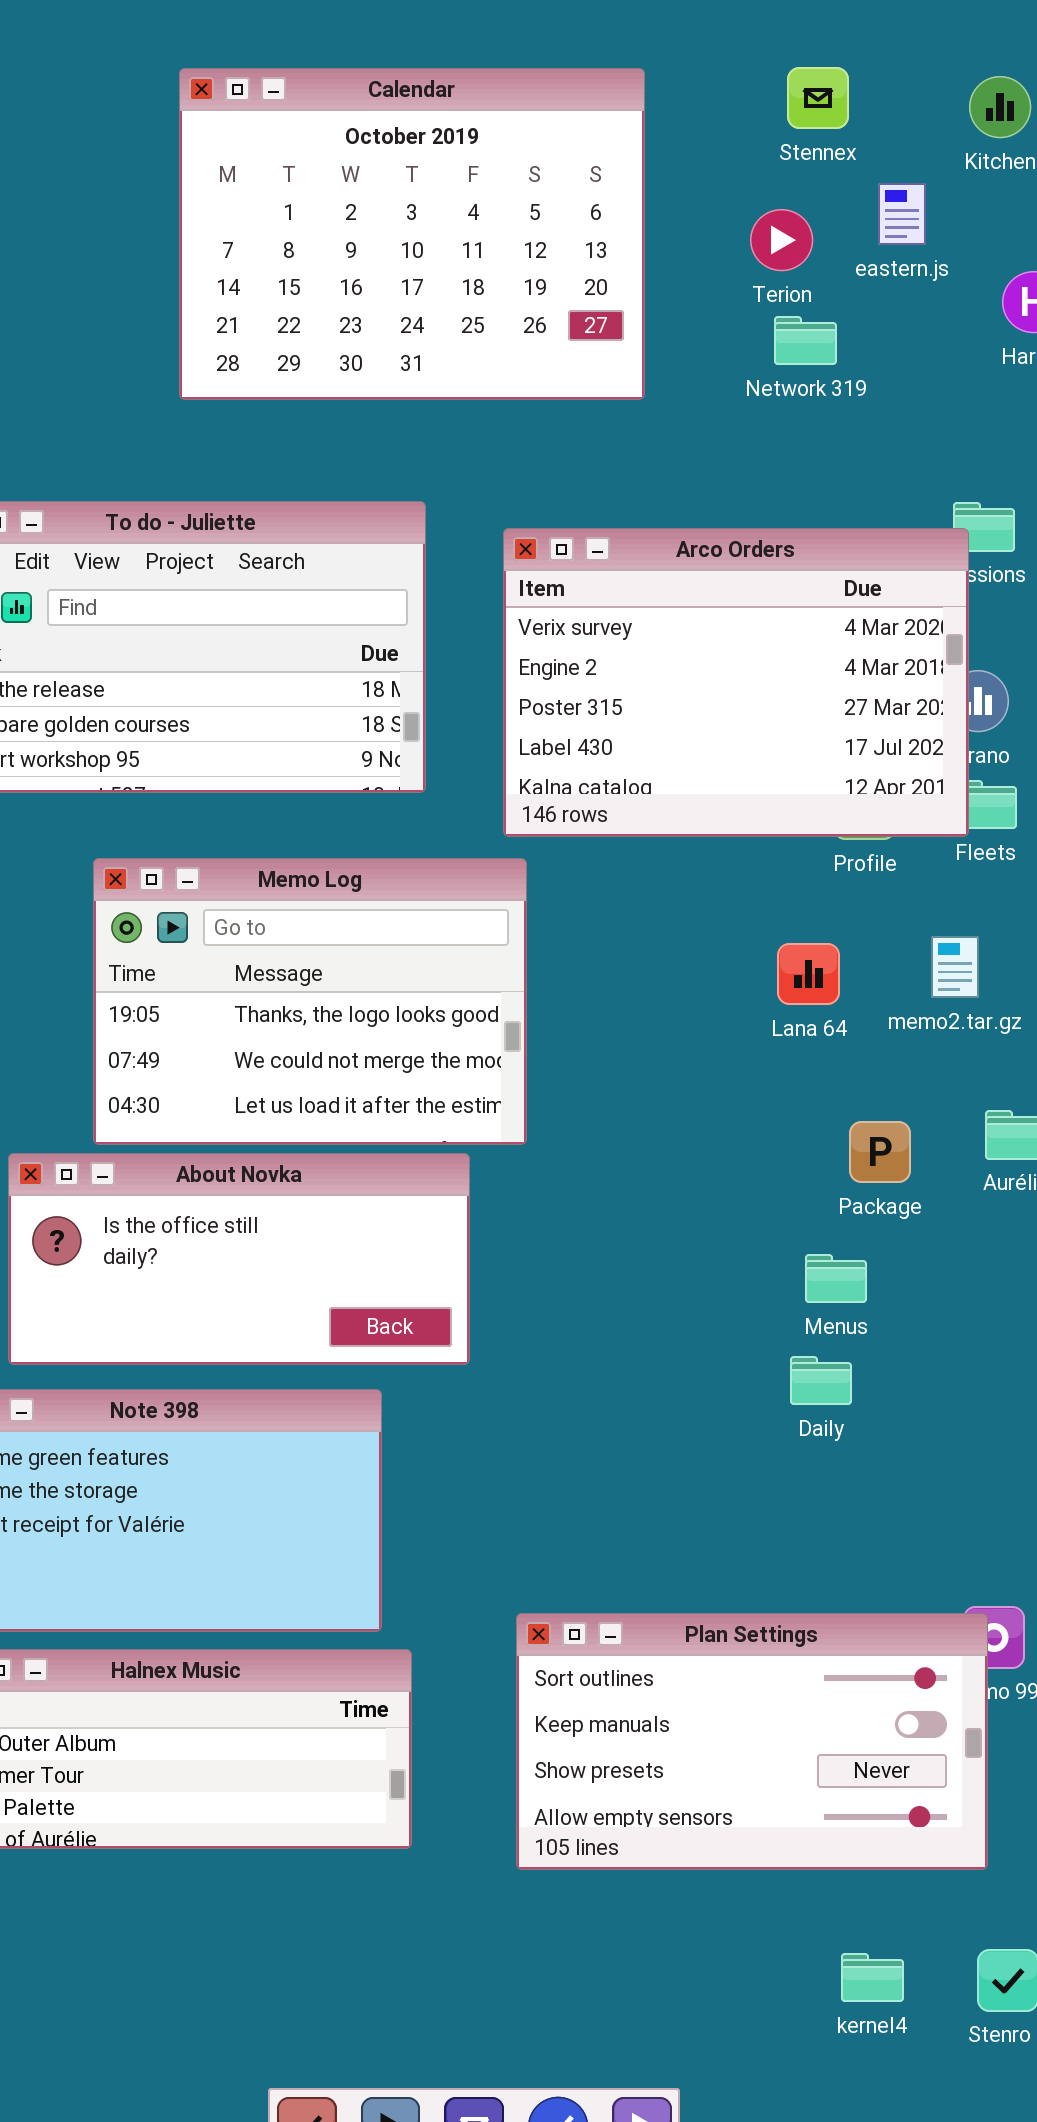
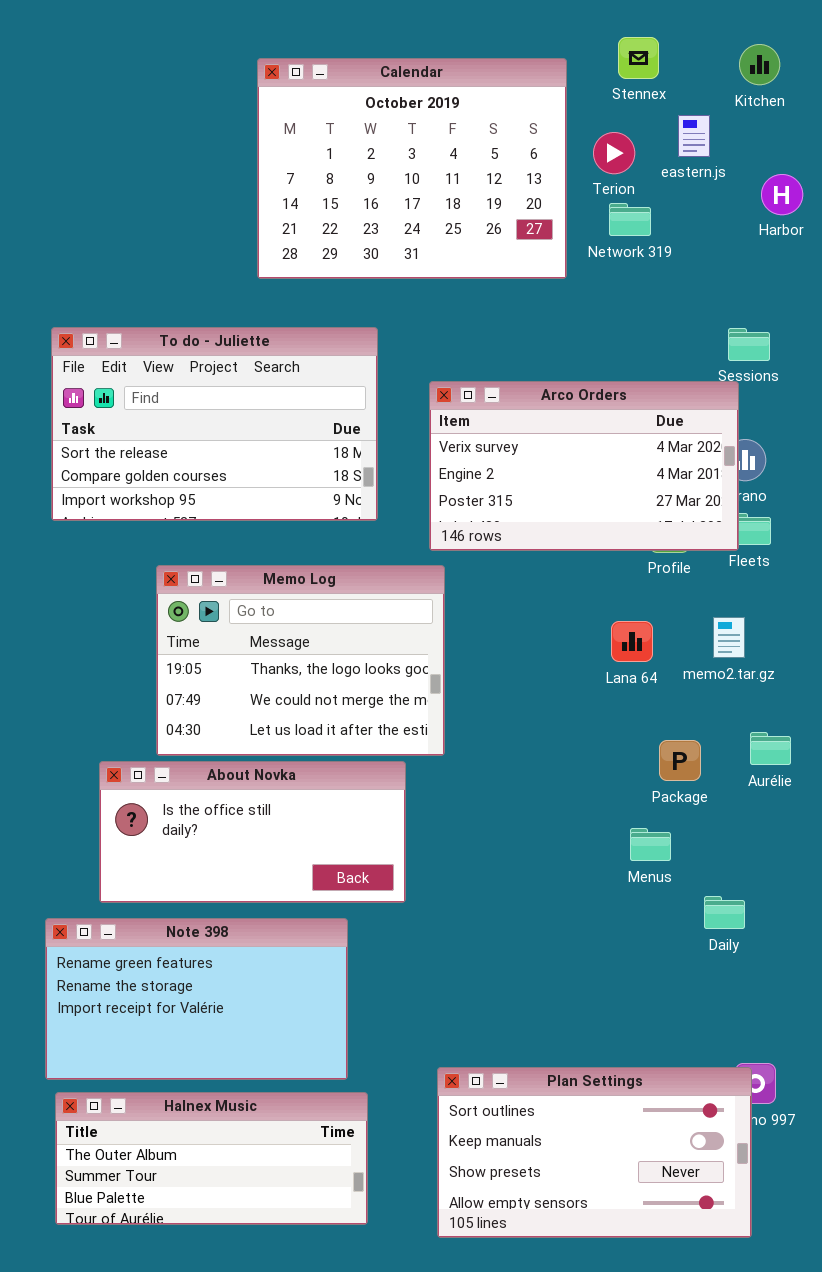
Calendar: [179,68,645,400] -> [257,58,567,279], moved
Arco Orders: [503,528,969,837] -> [429,381,739,551], resized
Daily: [790,1356,852,1405] -> [704,896,745,929], moved

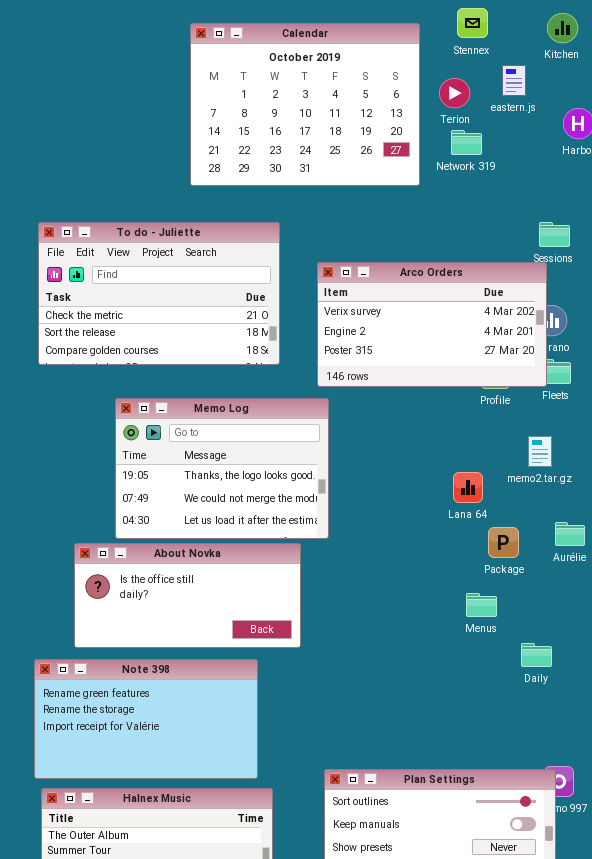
To do - Juliette: [51,327,378,521] -> [38,222,280,365], scrolled up 1 row
Lana 64: [611,621,653,662] -> [453,472,483,503], moved

